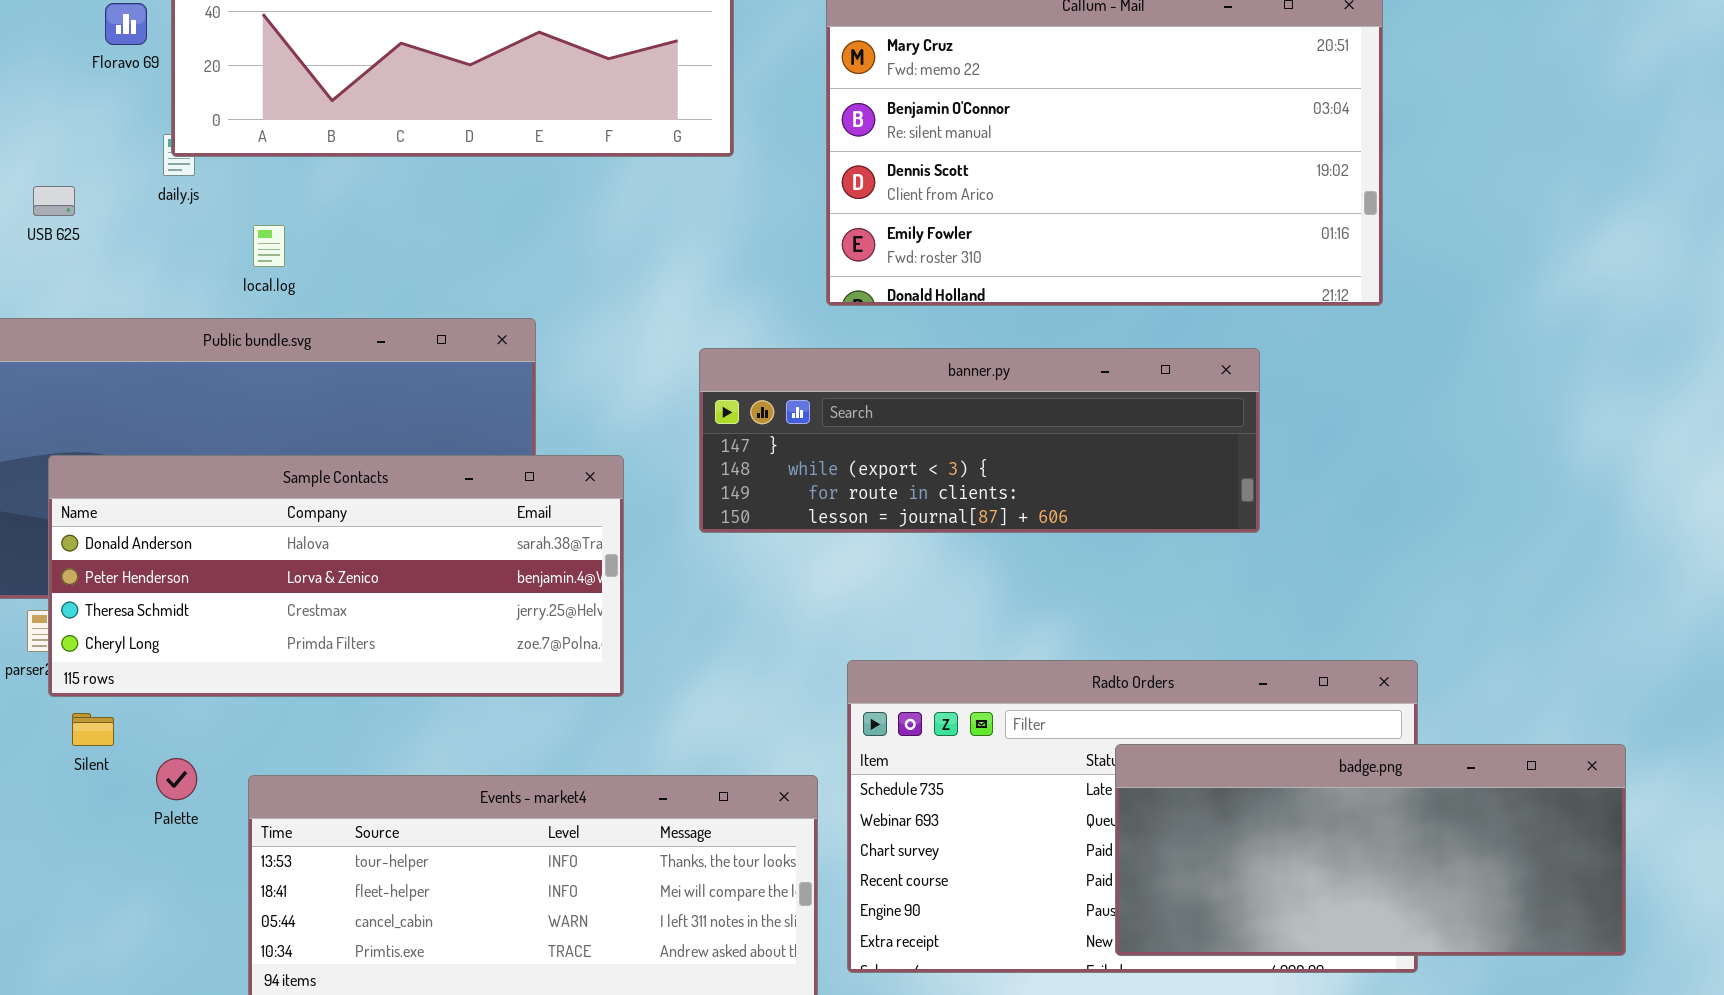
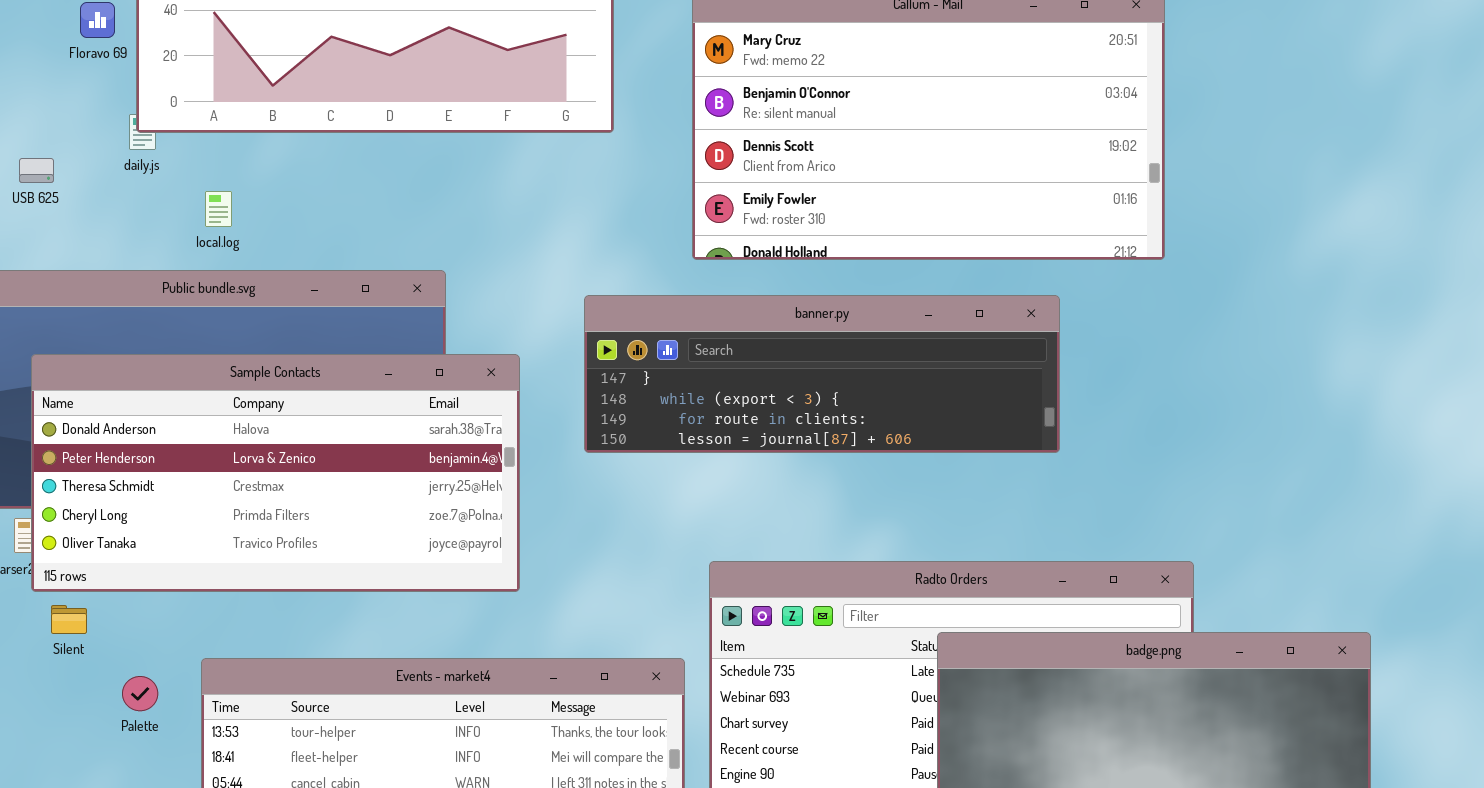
Sample Contacts: [48,455,624,697] -> [31,354,520,592], resized
Palette: [156,758,197,800] -> [122,676,158,711], moved

